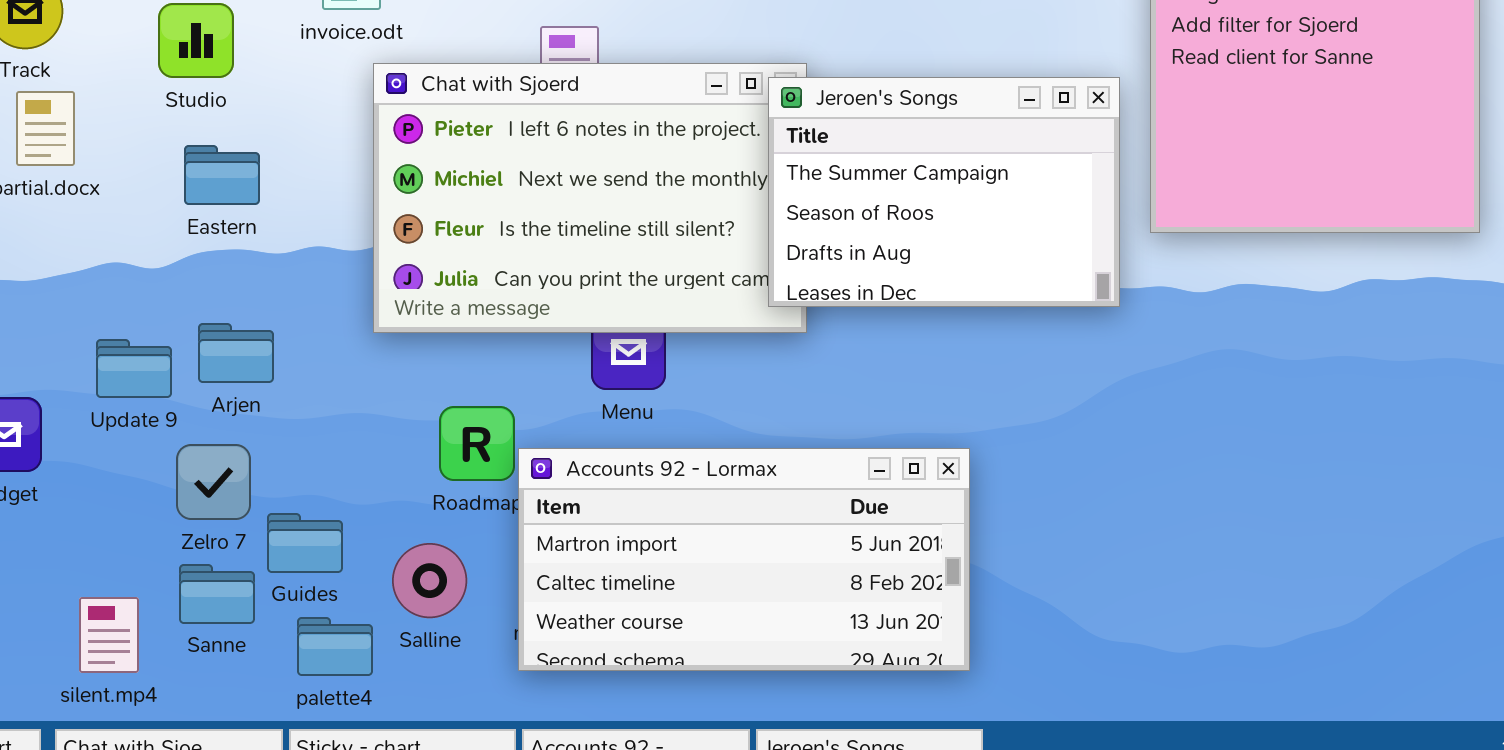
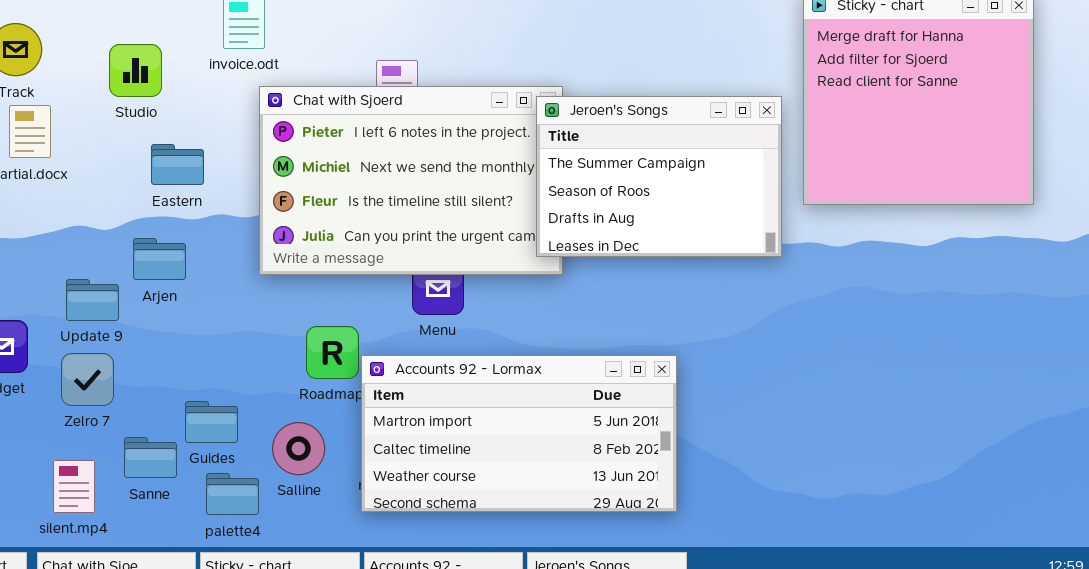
Eastern: [184,145,260,205] -> [151,144,204,185], moved
Arjen: [198,323,274,383] -> [133,238,186,280], moved
Zelro 7: [176,444,251,520] -> [61,353,114,406], moved

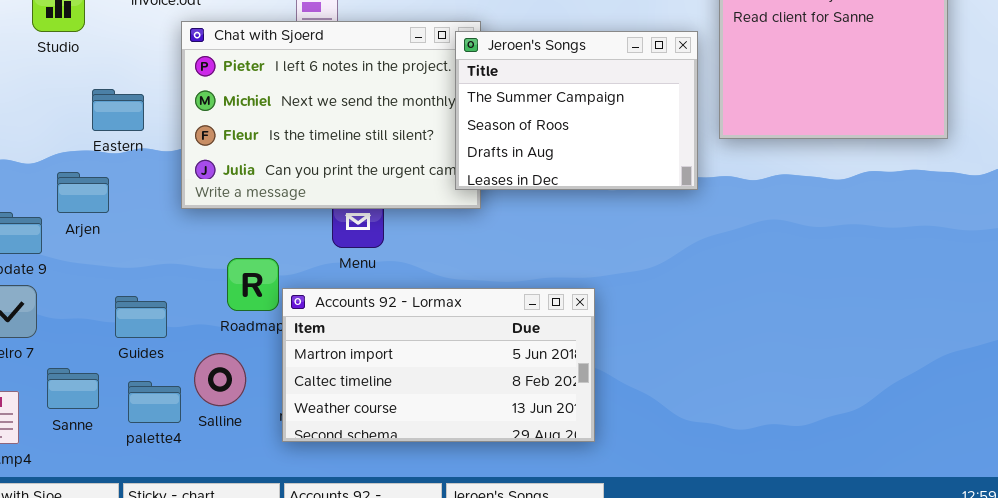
Eastern: [151,144,204,185] -> [92,89,144,131], moved
Guides: [185,401,238,443] -> [115,296,167,338], moved
palette4: [206,473,259,515] -> [128,381,181,423], moved

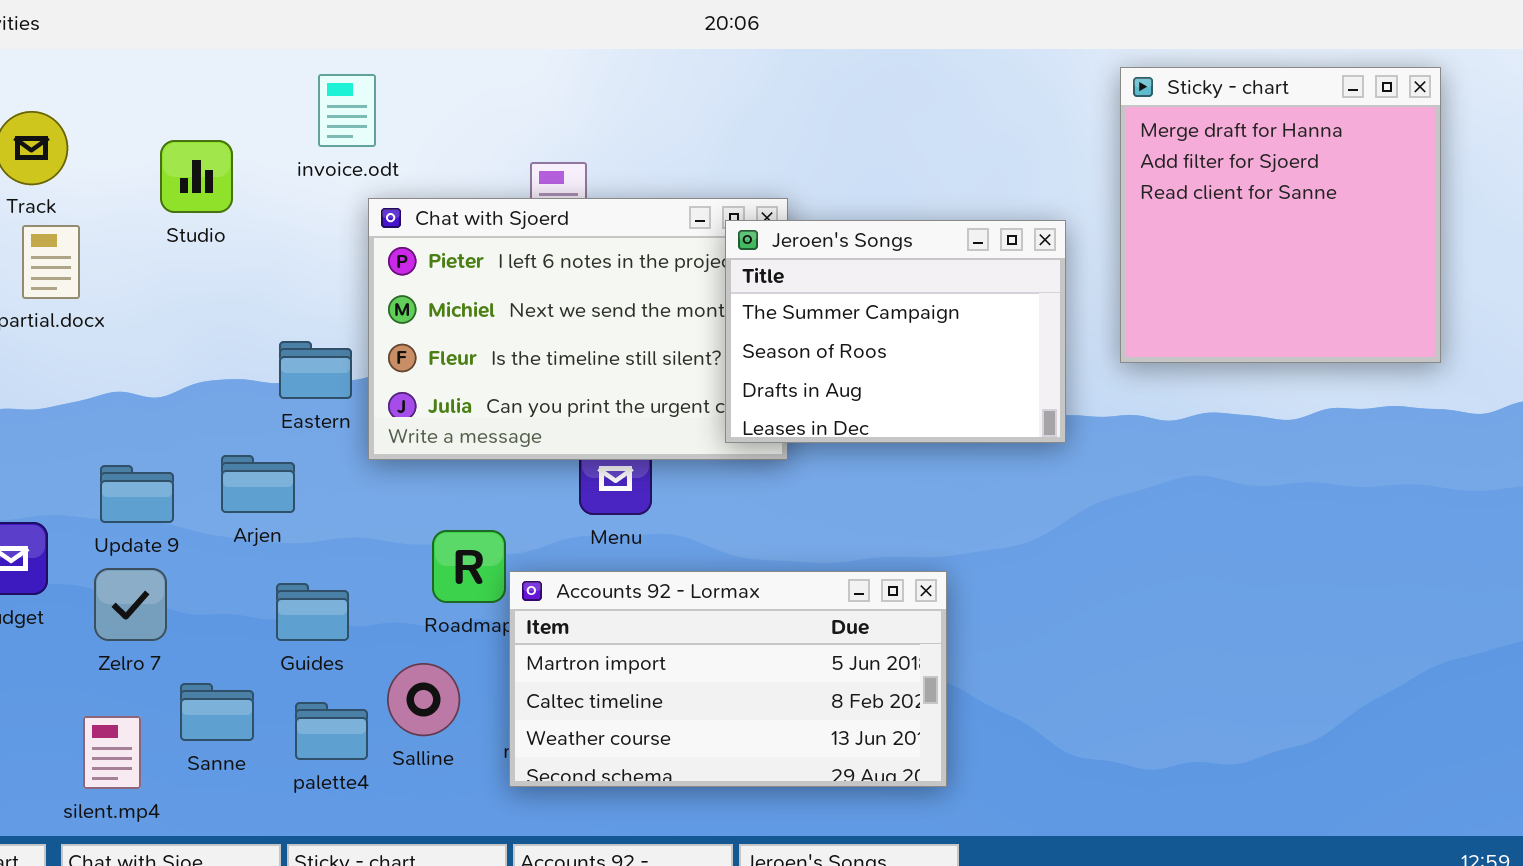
Jeroen's Songs: [455,31,698,190] -> [725,220,1066,443], moved
Eastern: [92,89,144,131] -> [279,341,352,399], moved
Arjen: [57,172,109,213] -> [221,455,295,513], moved

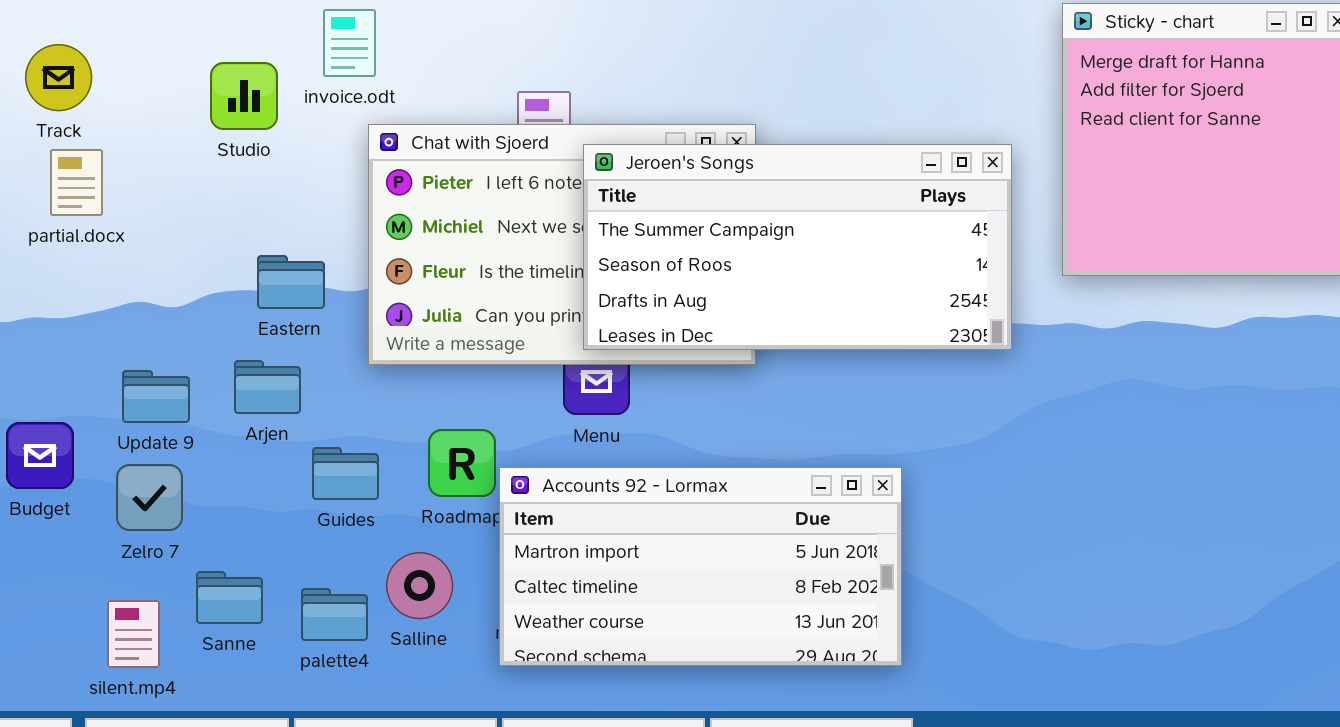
Studio: [160,140,233,213] -> [210,62,278,130], moved
Jeroen's Songs: [725,220,1066,443] -> [583,144,1012,350], resized
Eastern: [279,341,352,399] -> [257,255,325,309], moved
Guides: [276,583,349,641] -> [312,447,379,500], moved

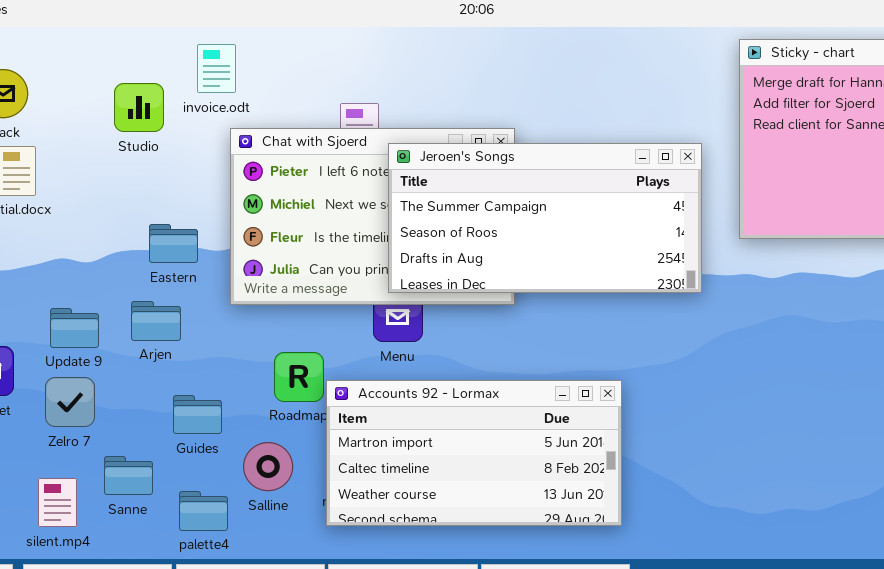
Guides: [312,447,379,500] -> [173,395,222,434], moved
palette4: [301,588,368,641] -> [179,491,228,531], moved

